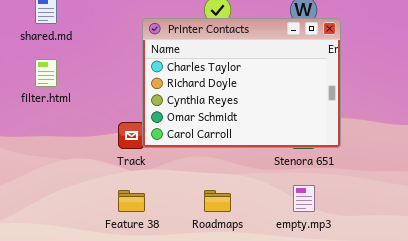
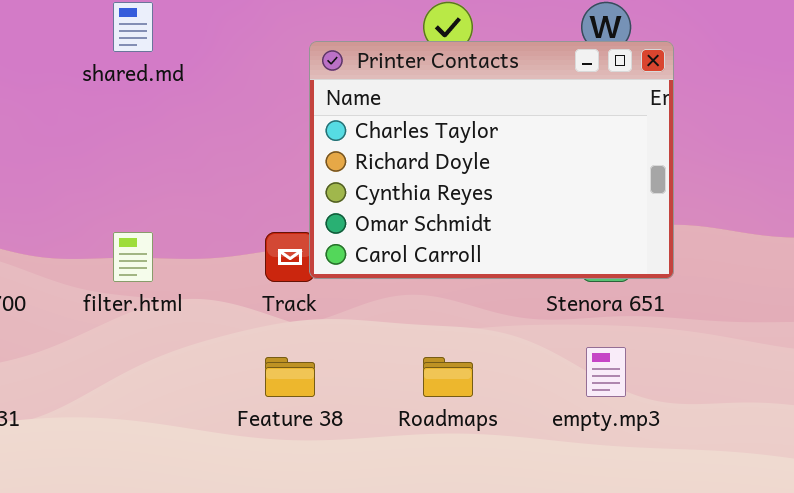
filter.html: [35,59,57,87] -> [113,232,153,282], moved

